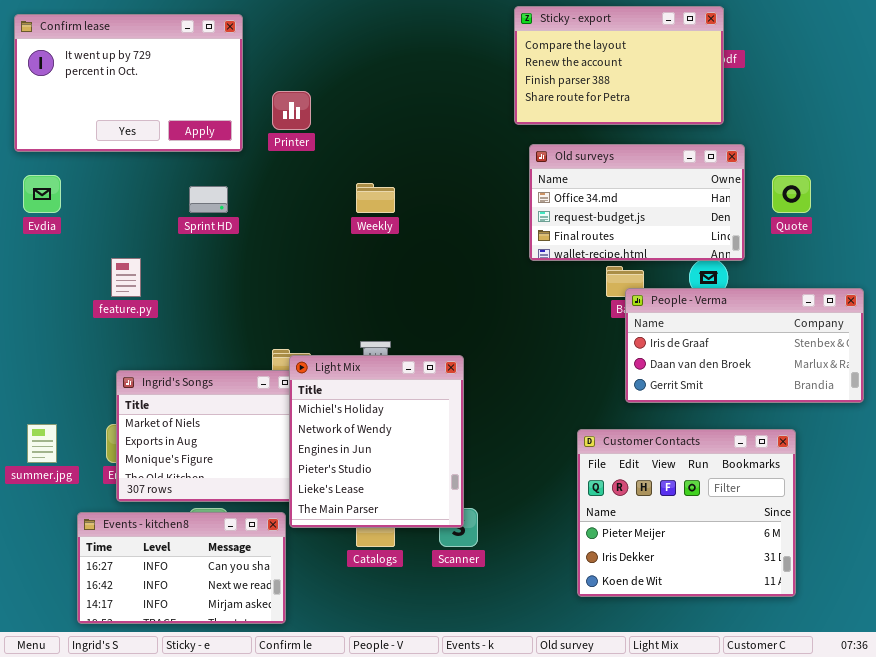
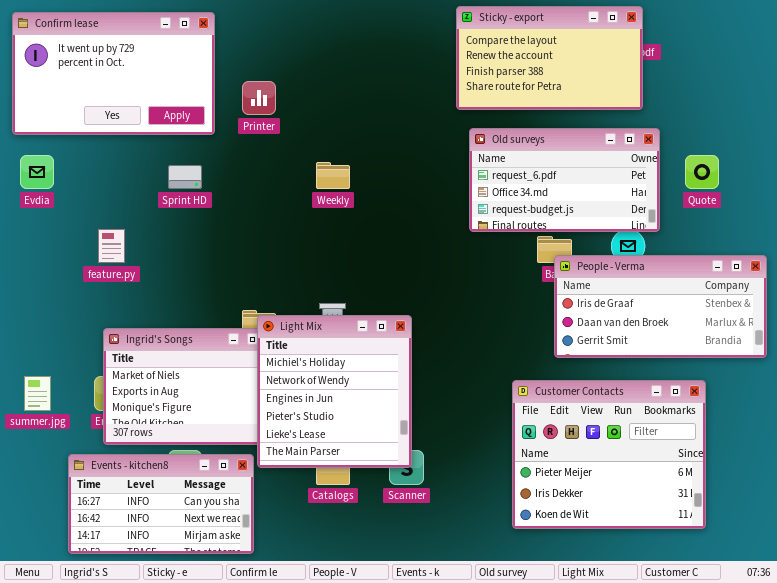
Old surveys: [529,144,745,261] -> [469,128,660,232], scrolled up 1 row

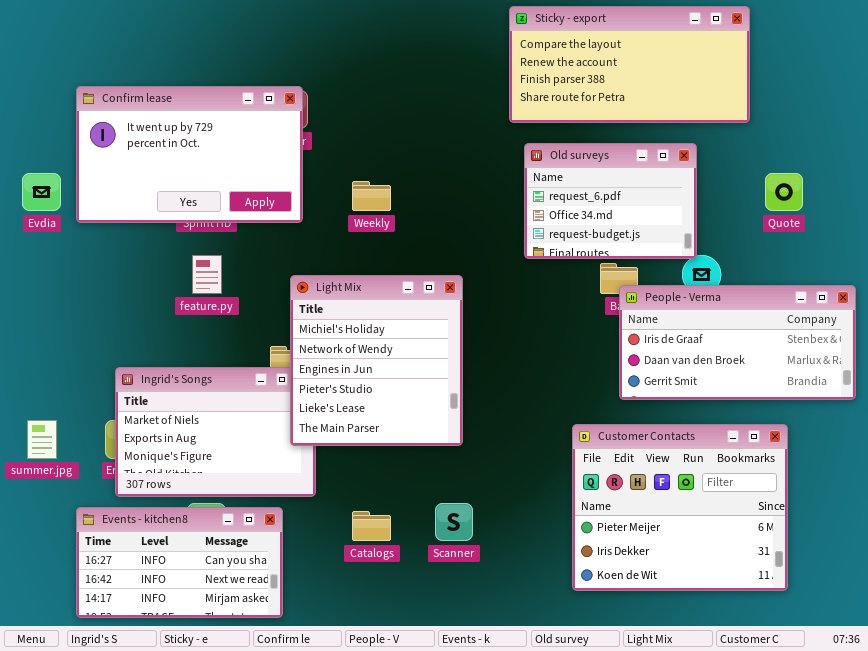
Sticky - export: [456,6,643,110] -> [509,6,750,123], resized
Confirm lease: [12,12,215,135] -> [76,86,303,223], moved
Old surveys: [469,128,660,232] -> [524,143,697,259], resized
feature.py: [98,229,125,263] -> [192,255,222,294], moved
Light Mix: [257,315,412,468] -> [290,275,463,446], moved

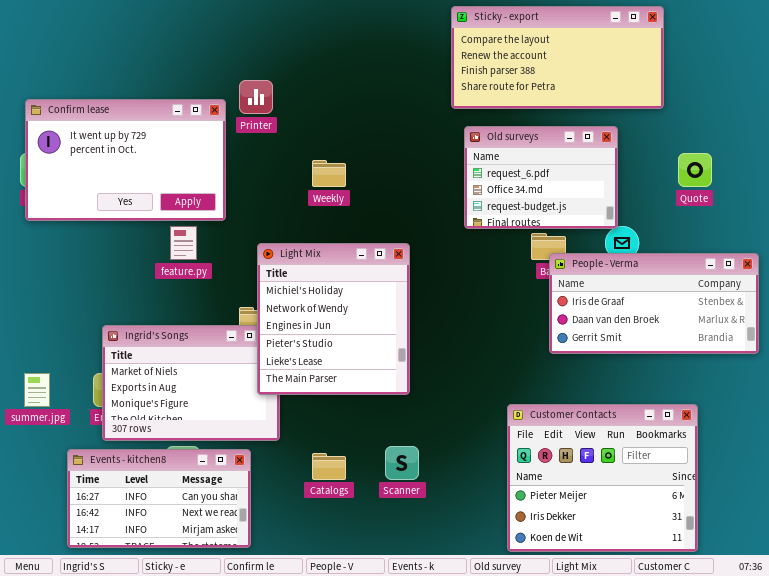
Confirm lease: [76,86,303,223] -> [25,99,226,221], moved
Customer Contacts: [572,424,788,591] -> [507,404,698,552], moved

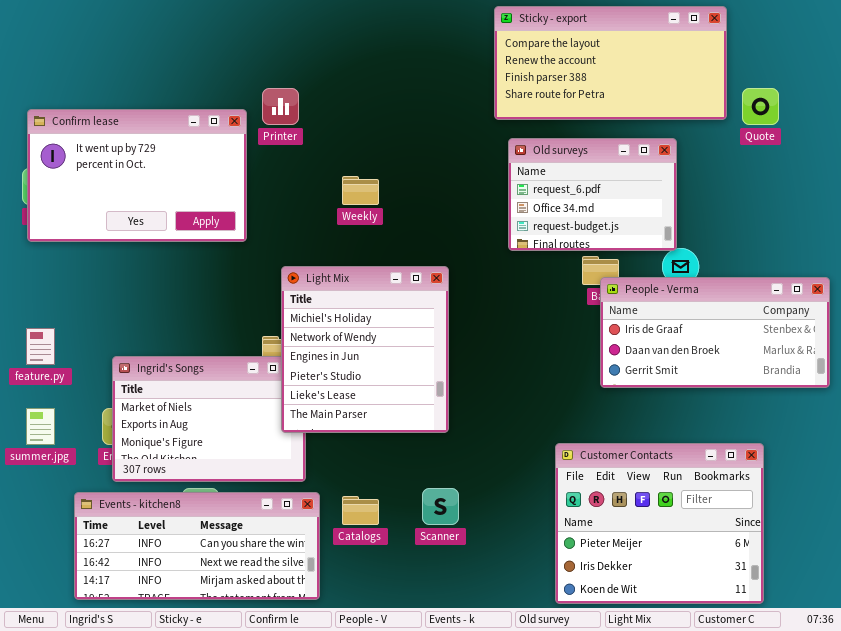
Quote: [678,153,712,187] -> [742,88,779,125], moved
feature.py: [170,226,197,260] -> [26,328,55,365], moved
Events - kitchen8: [67,449,251,548] -> [74,492,320,600], resized

